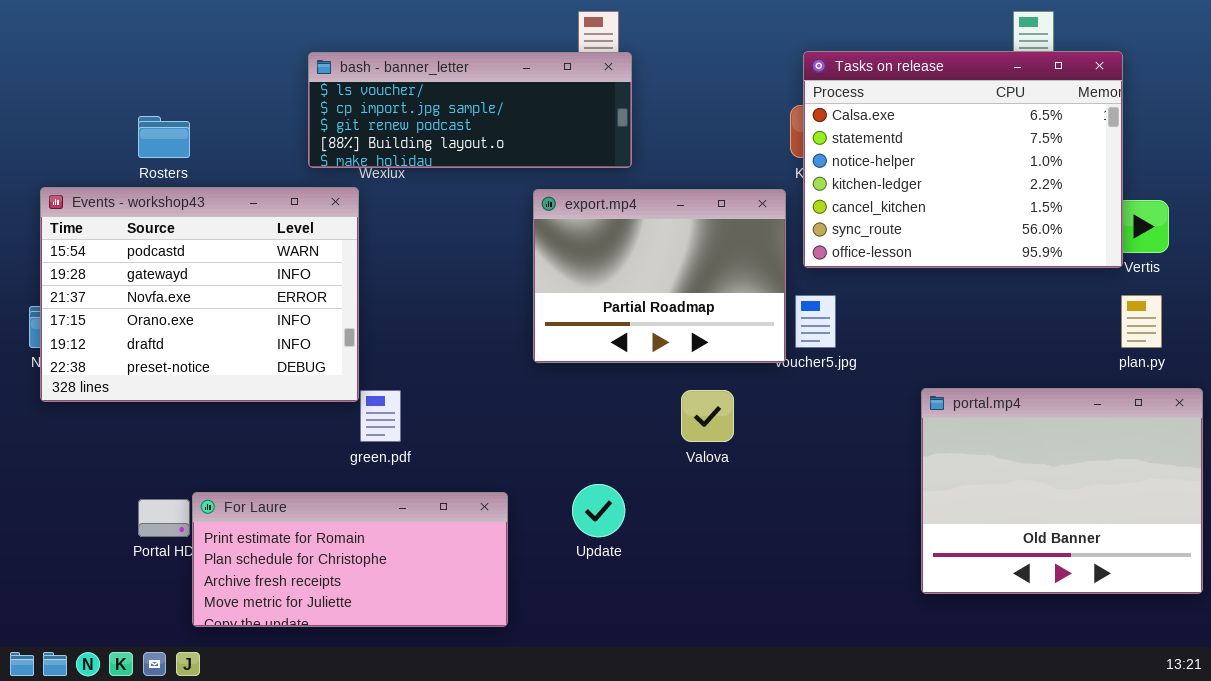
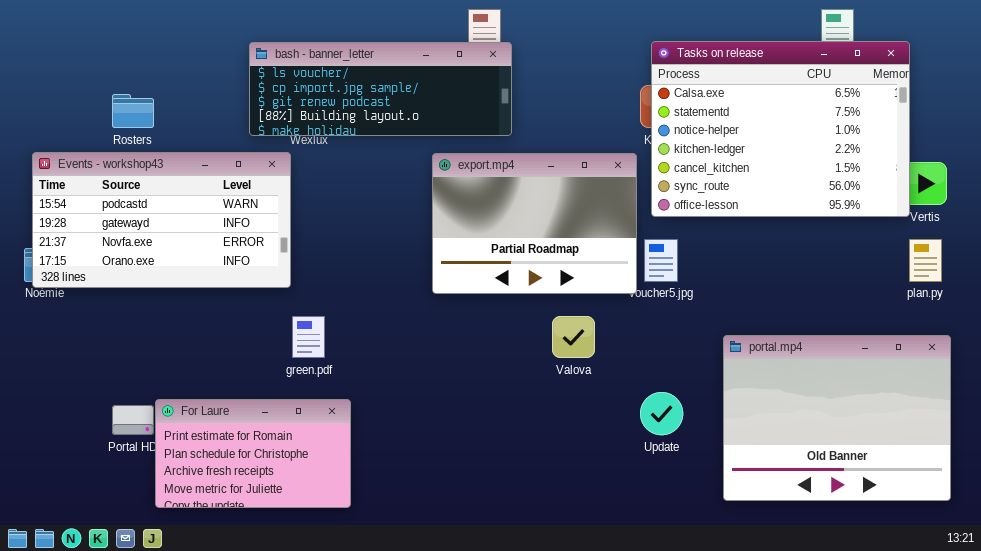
Events - workshop43: [40,187,359,402] -> [32,152,291,288], resized
portal.mp4: [921,388,1203,594] -> [723,335,951,501], moved
Update: [572,484,625,537] -> [640,392,683,435], moved
For Laure: [192,492,508,627] -> [155,399,351,508], resized

